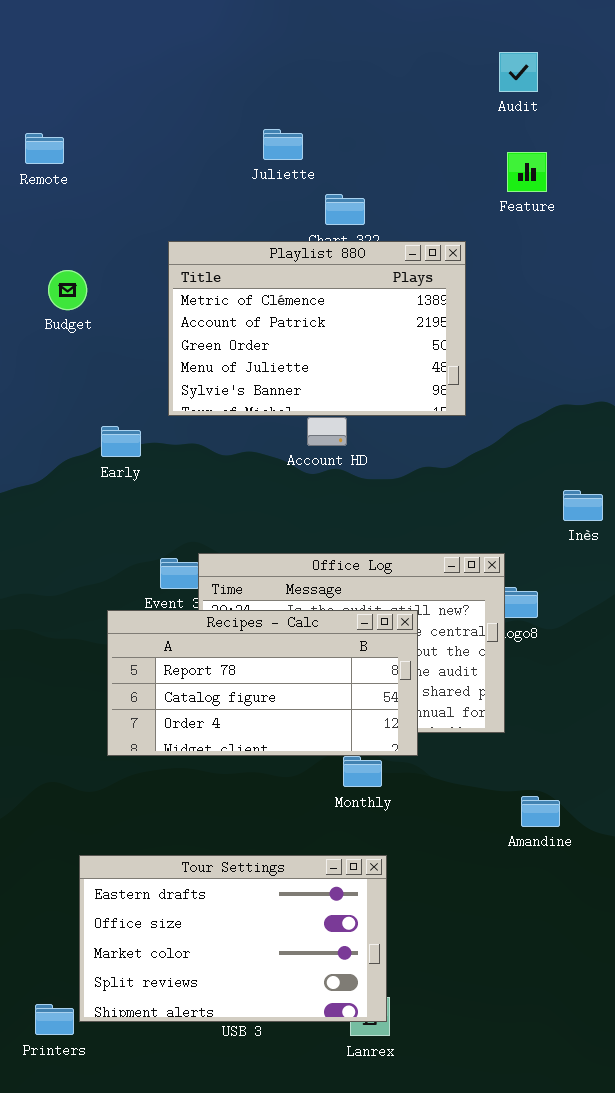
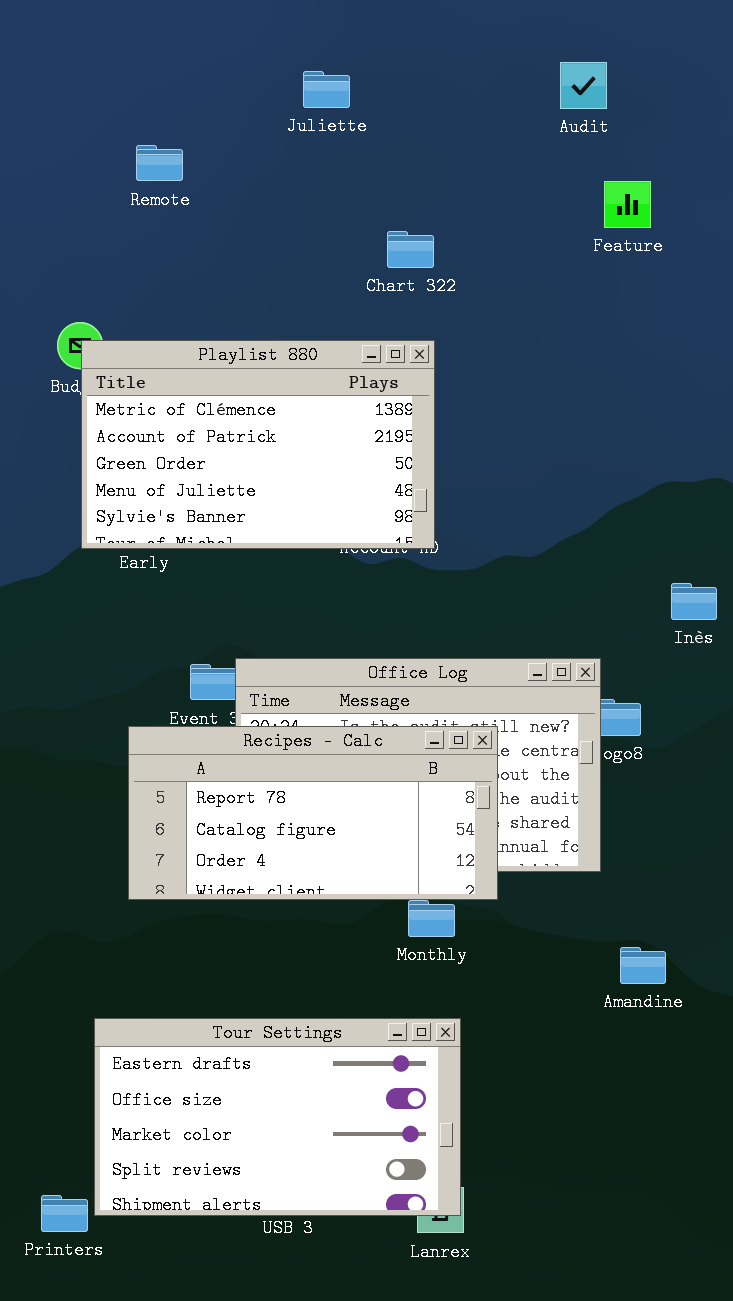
Audit: [499,52,538,92] -> [560,62,607,109], moved
Juliette: [263,129,303,160] -> [303,71,350,108], moved
Remote: [25,133,64,164] -> [136,145,183,181], moved
Playlist 880: [168,241,466,416] -> [81,340,435,549], moved

